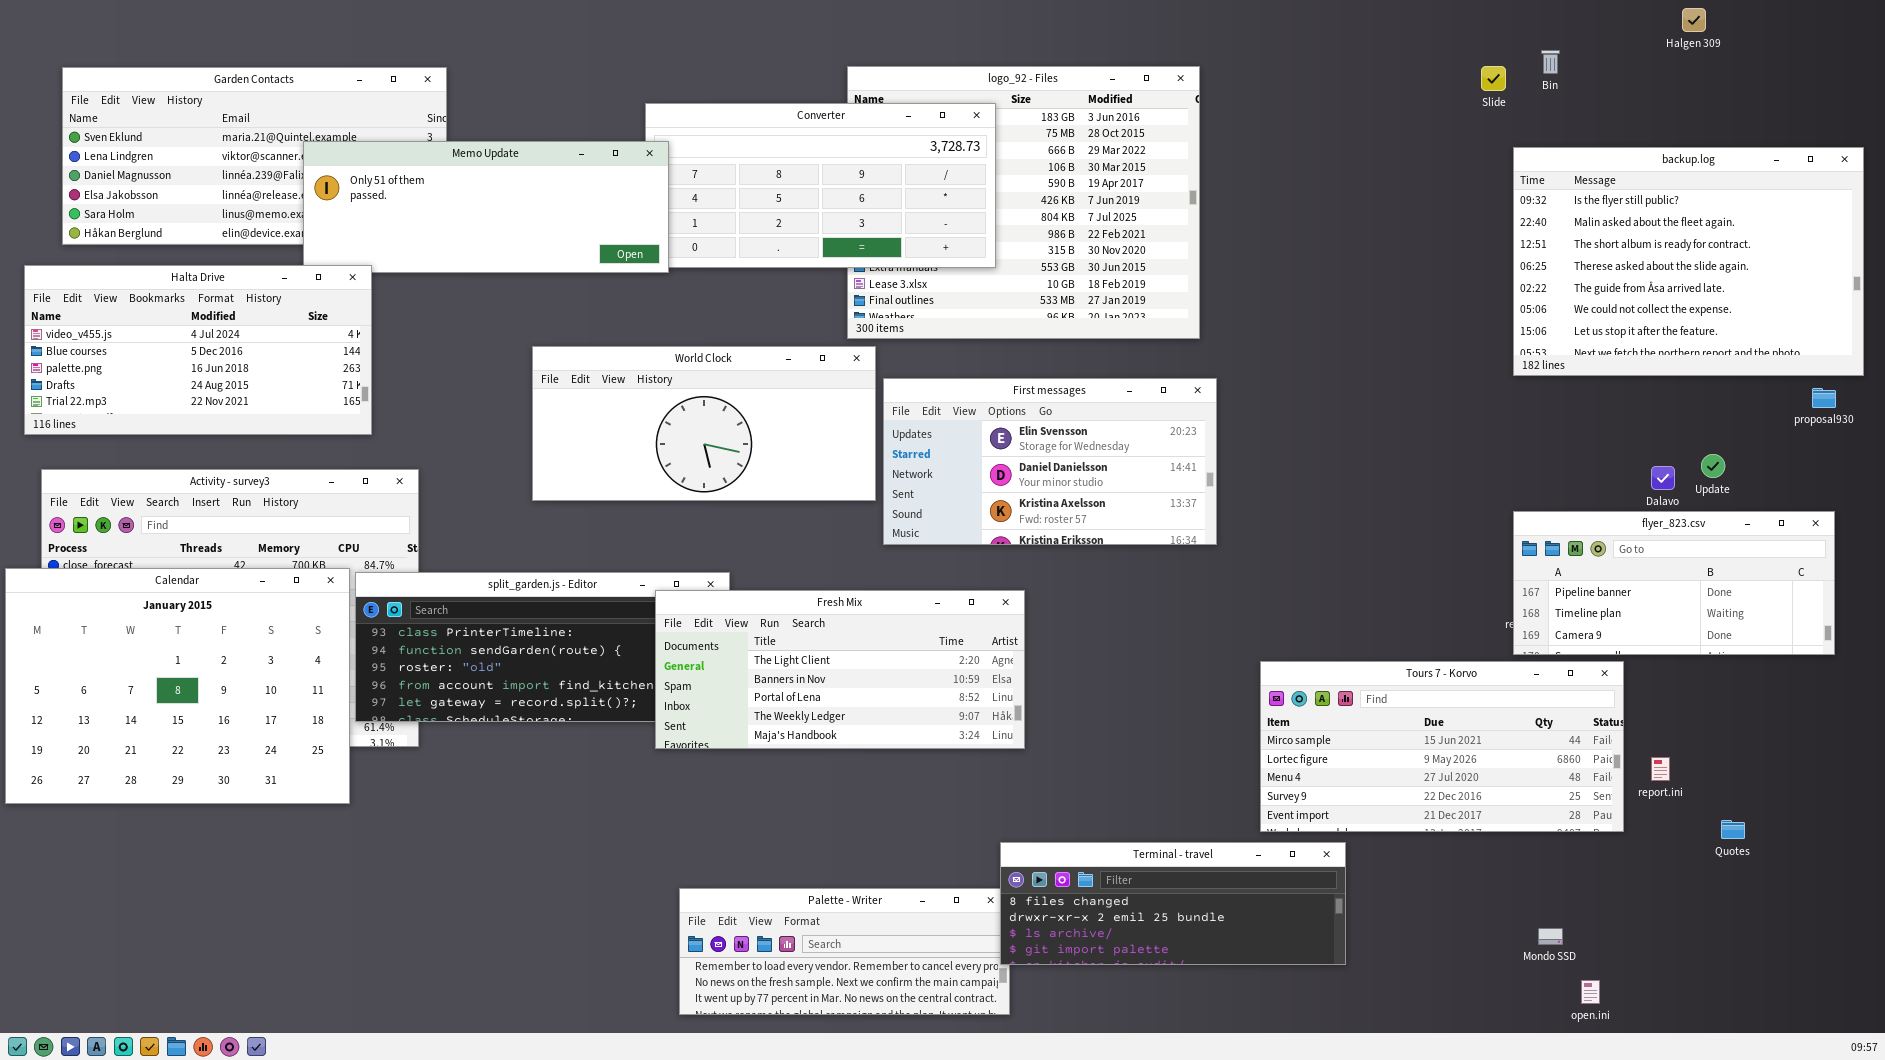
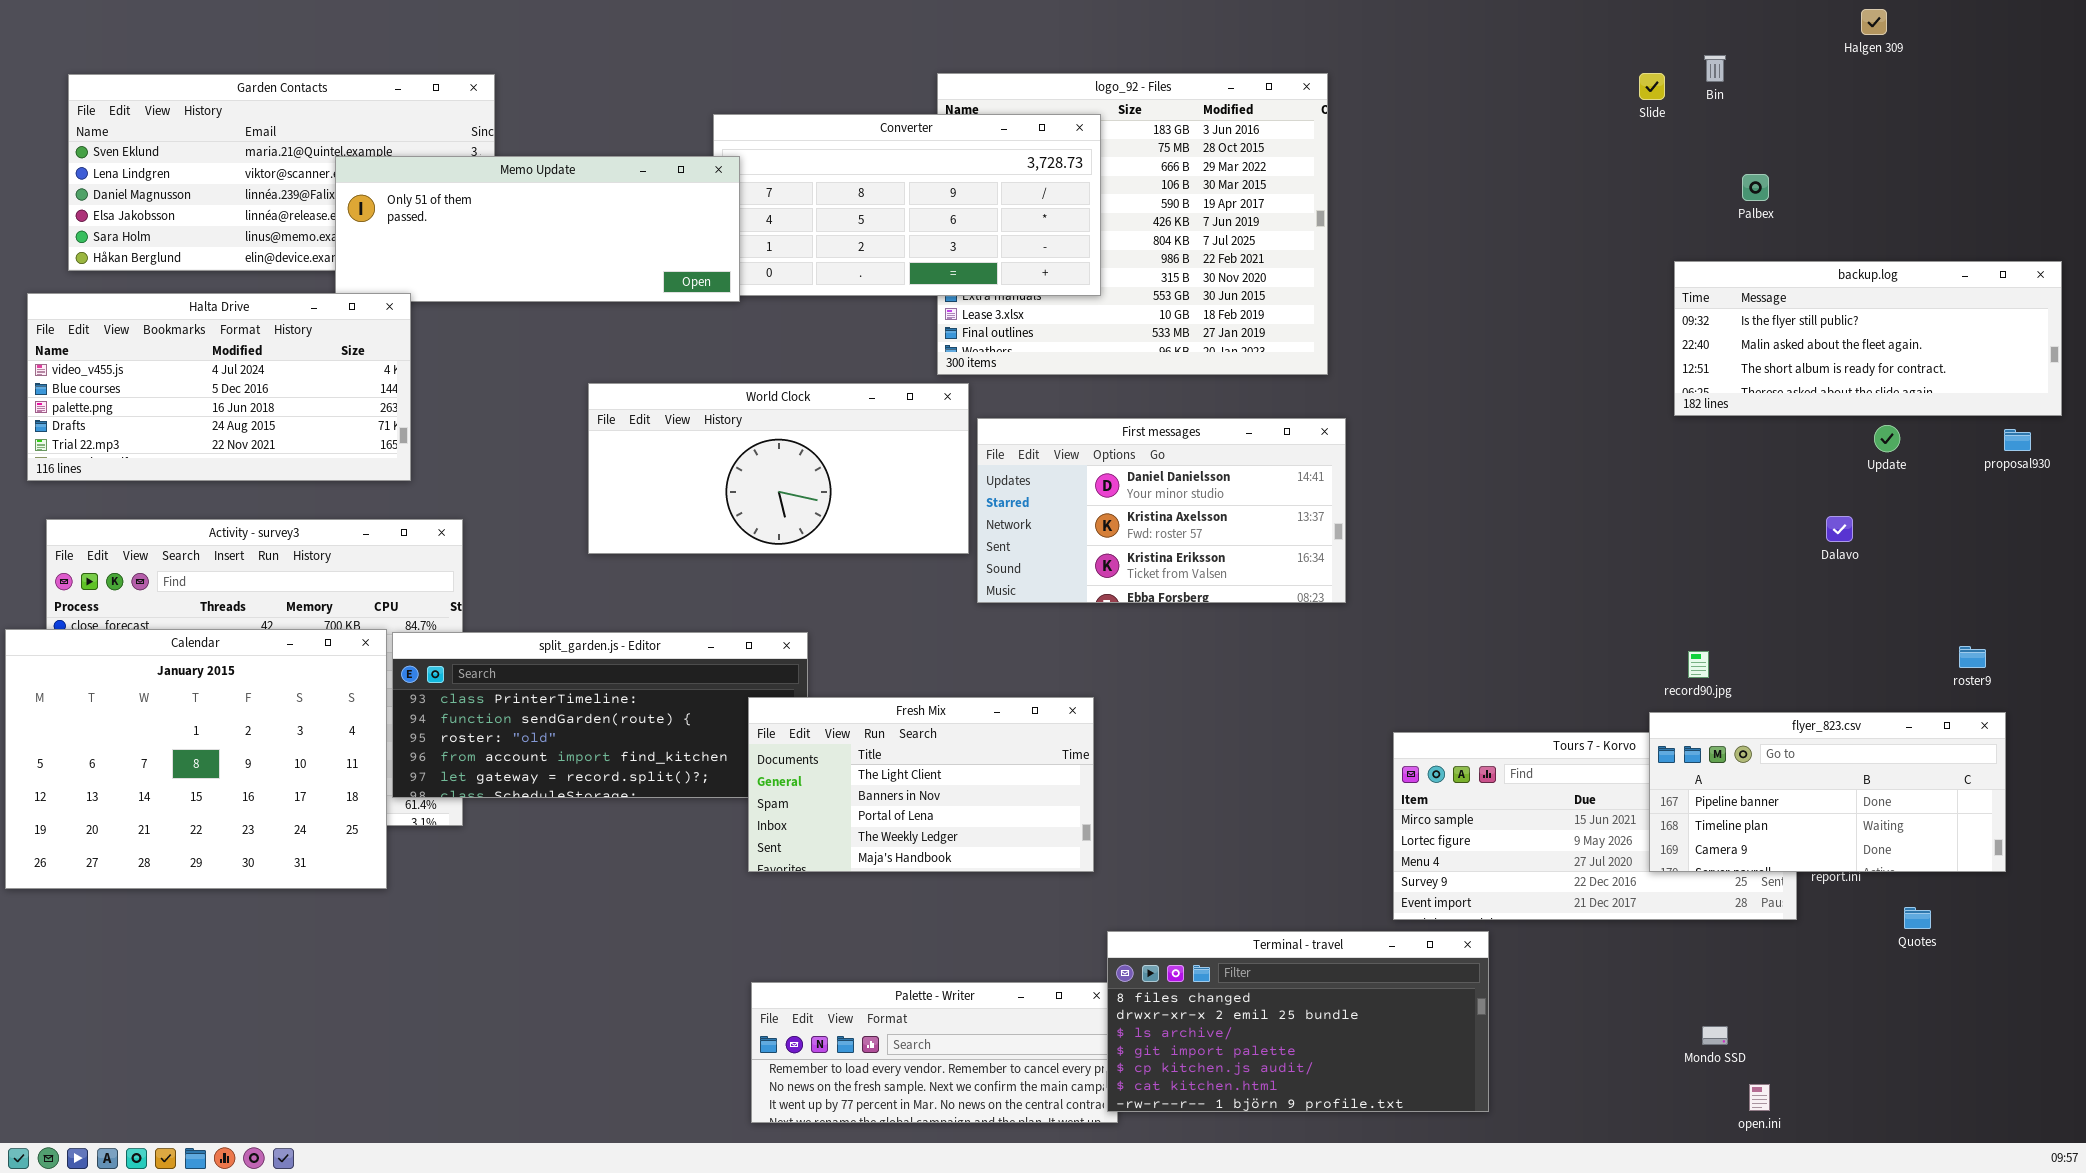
backup.log: [1513,147,1864,376] -> [1674,261,2062,416], resized
First messages: [883,378,1217,545] -> [977,418,1346,603], scrolled down 1 row
Update: [1701,454,1725,478] -> [1874,425,1900,452], moved
flyer_823.csv: [1513,511,1835,655] -> [1649,712,2006,872], moved
Fresh Mix: [655,590,1025,749] -> [748,697,1094,872], moved, resized
Terminal - travel: [1000,842,1346,965] -> [1107,931,1489,1112], resized

